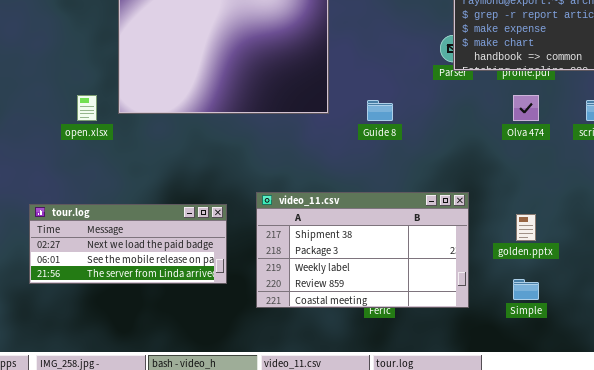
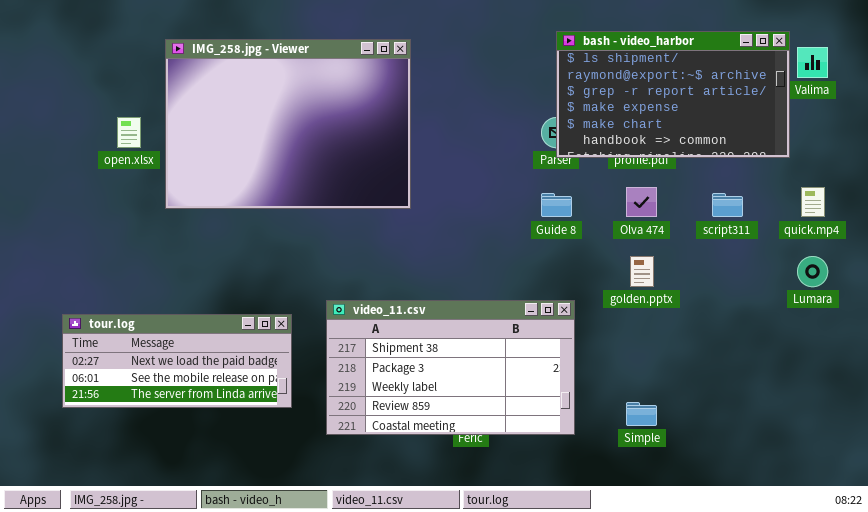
open.xlsx: [77,95,97,121] -> [117,117,141,148], moved
Guide 8: [367,100,393,121] -> [541,193,572,217], moved
golden.pptx: [516,214,536,241] -> [630,256,654,287], moved

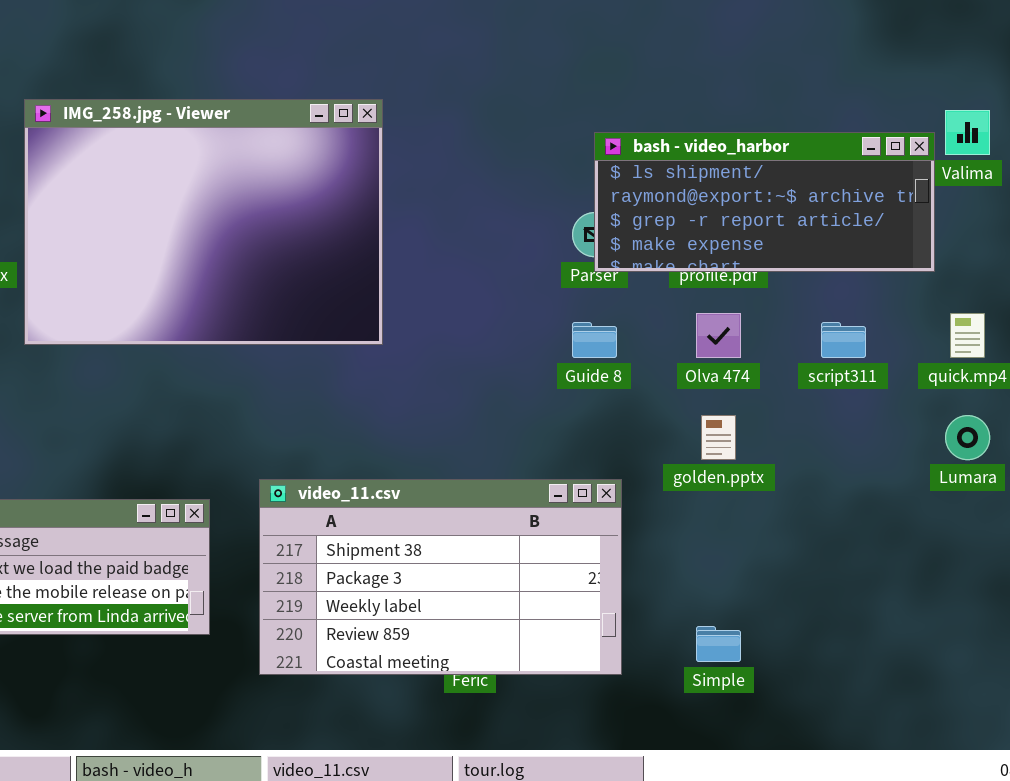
bash - video_harbor: [556,31,790,158] -> [594,132,935,272], resized

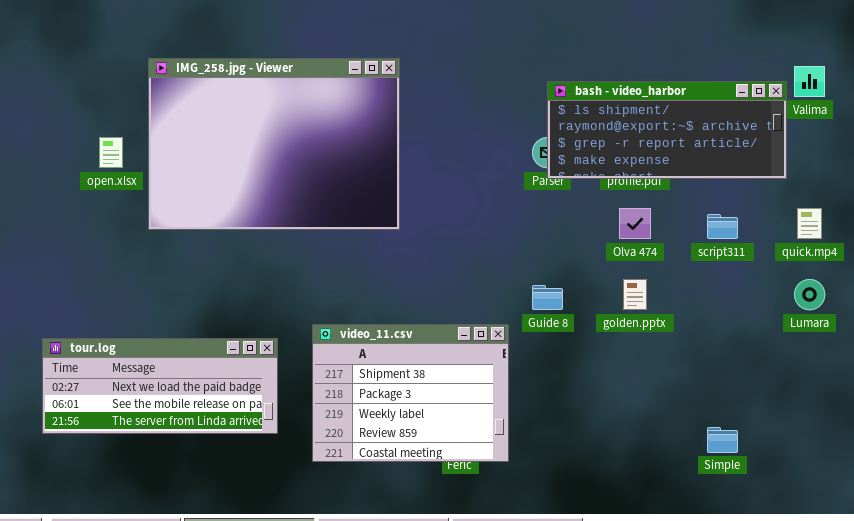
Guide 8: [572,322,617,358] -> [532,285,563,310], moved
video_11.csv: [259,479,622,675] -> [312,324,509,462], resized
Simple: [696,626,741,662] -> [707,427,738,453], moved

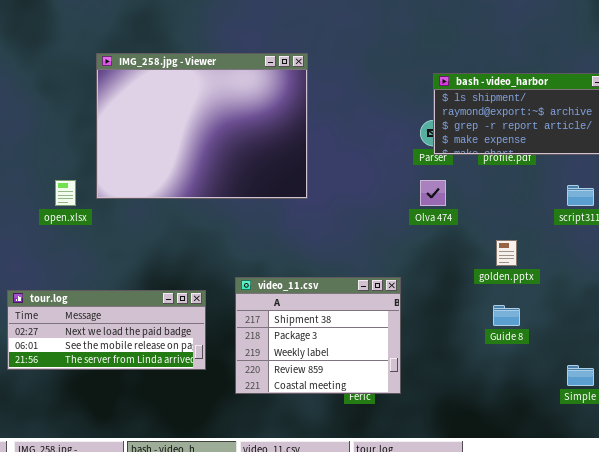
open.xlsx: [99,137,123,168] -> [55,180,76,206], moved
Olva 474: [619,208,651,239] -> [420,180,446,206], moved
Guide 8: [532,285,563,310] -> [493,305,520,326], moved

